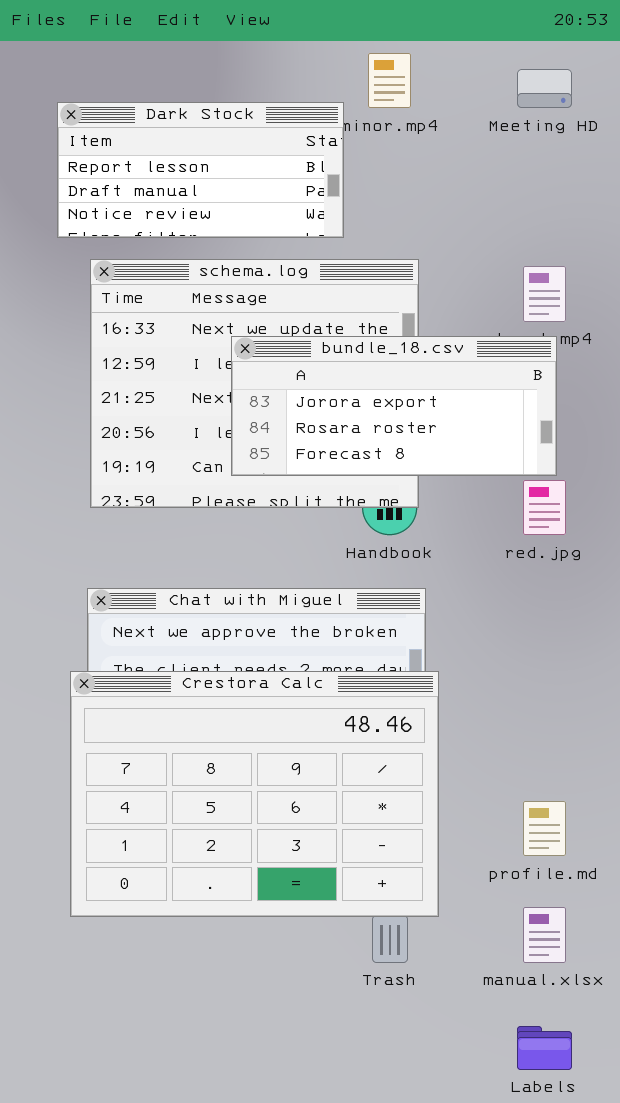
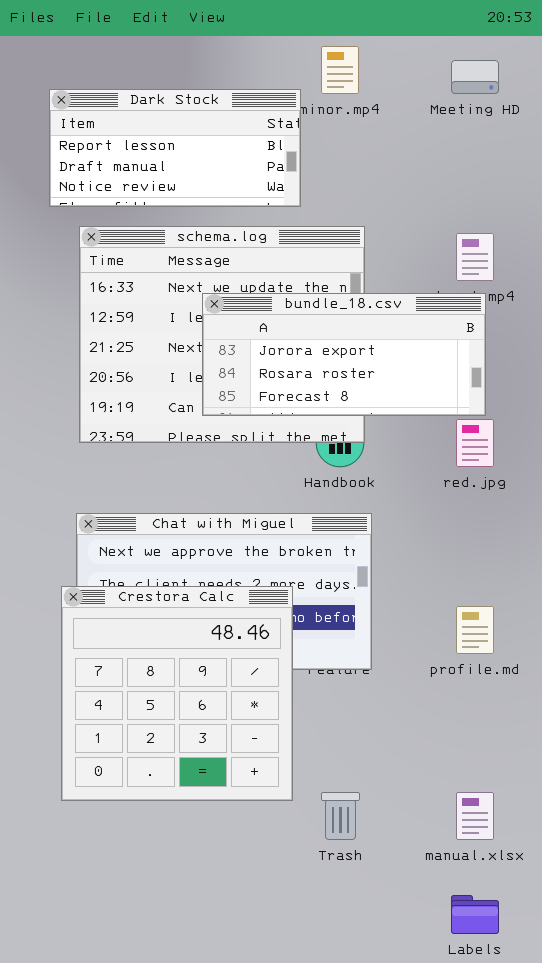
Crestora Calc: [70,671,439,917] -> [61,586,293,801], resized
profile.md: [523,801,566,856] -> [456,606,494,654], moved

